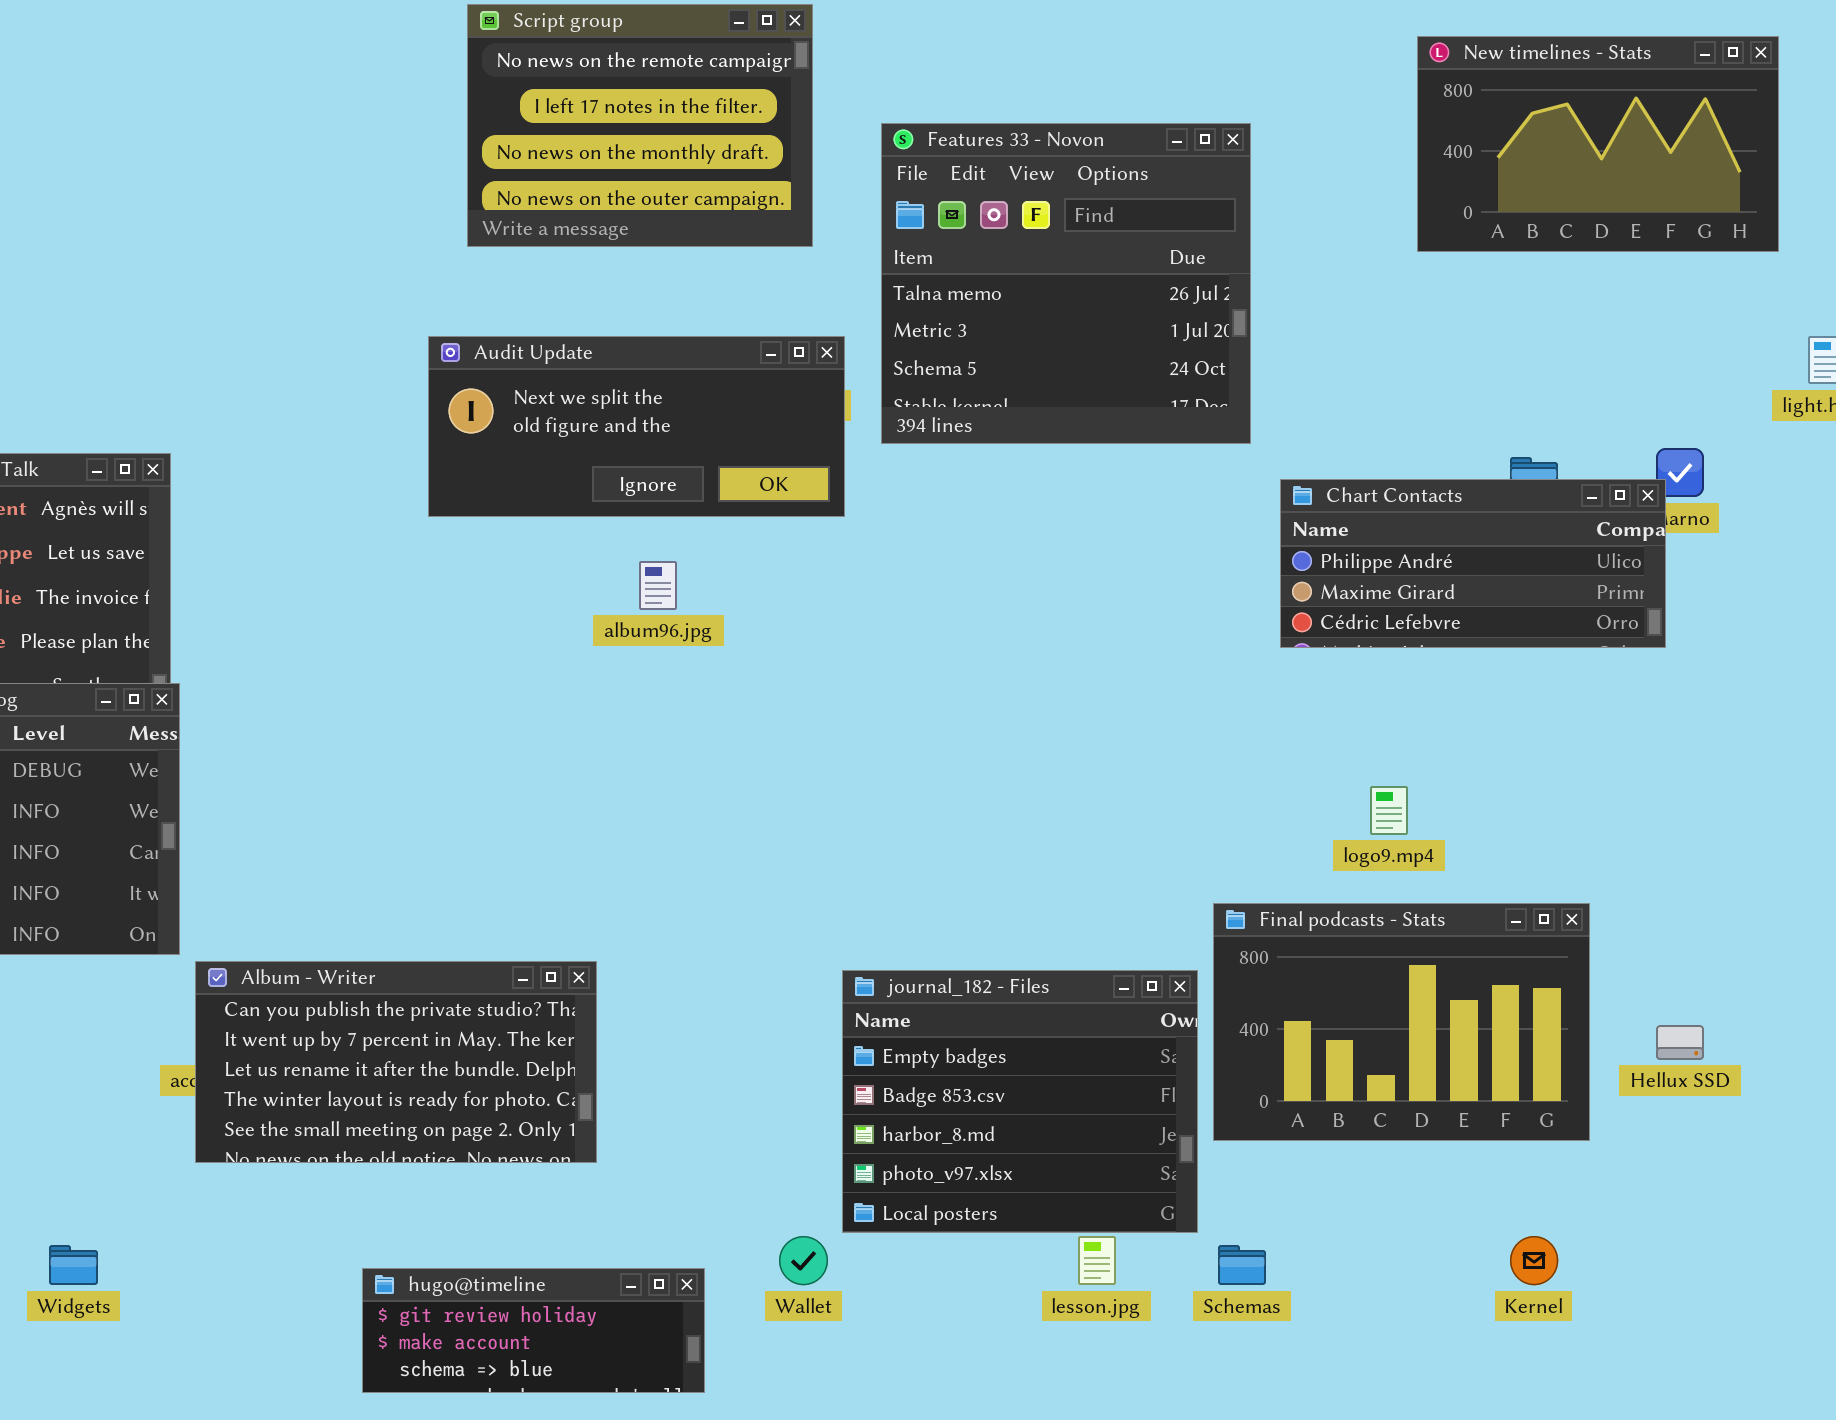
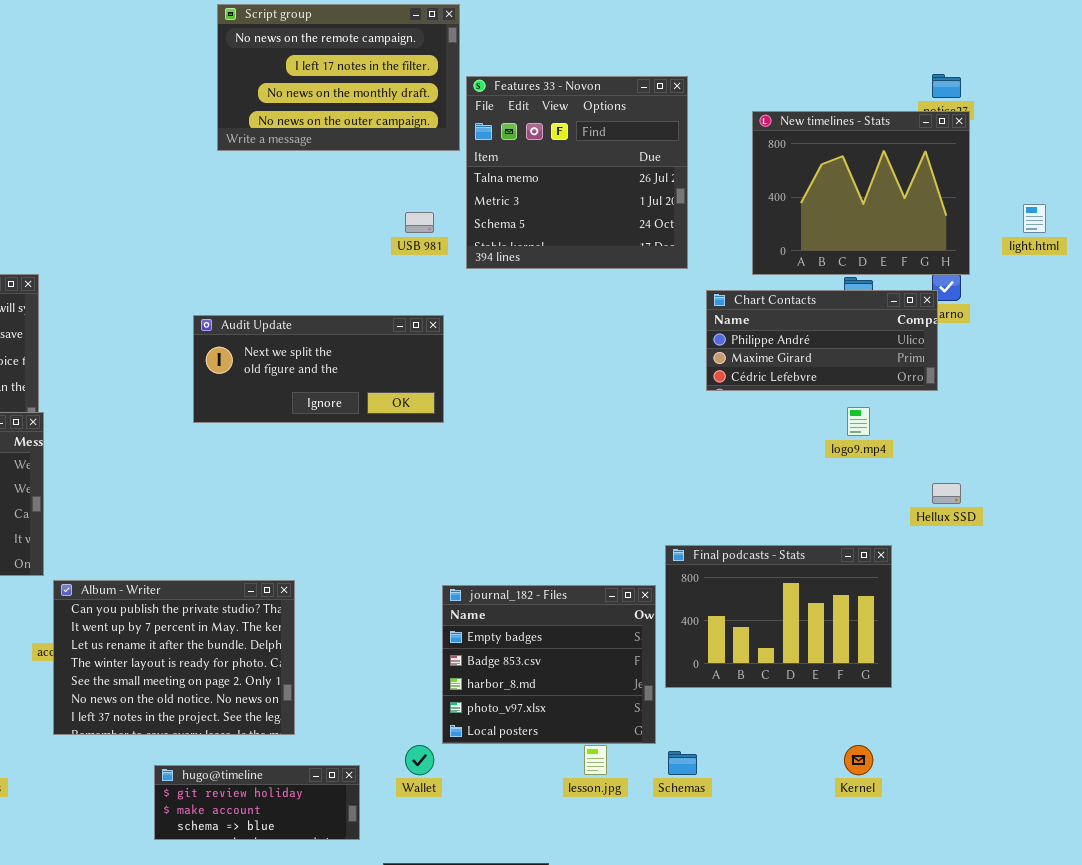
Script group: [467,4,813,247] -> [217,4,460,151], resized
New timelines - Stats: [1417,36,1779,252] -> [752,111,970,275], moved, resized
Audit Update: [428,336,845,517] -> [193,315,444,423], moved
logo9.mp4: [1370,786,1408,835] -> [847,407,870,436], moved
Album - Writer: [195,961,597,1163] -> [53,580,295,735], resized
Hellux SSD: [1656,1025,1704,1060] -> [932,483,961,504], moved

